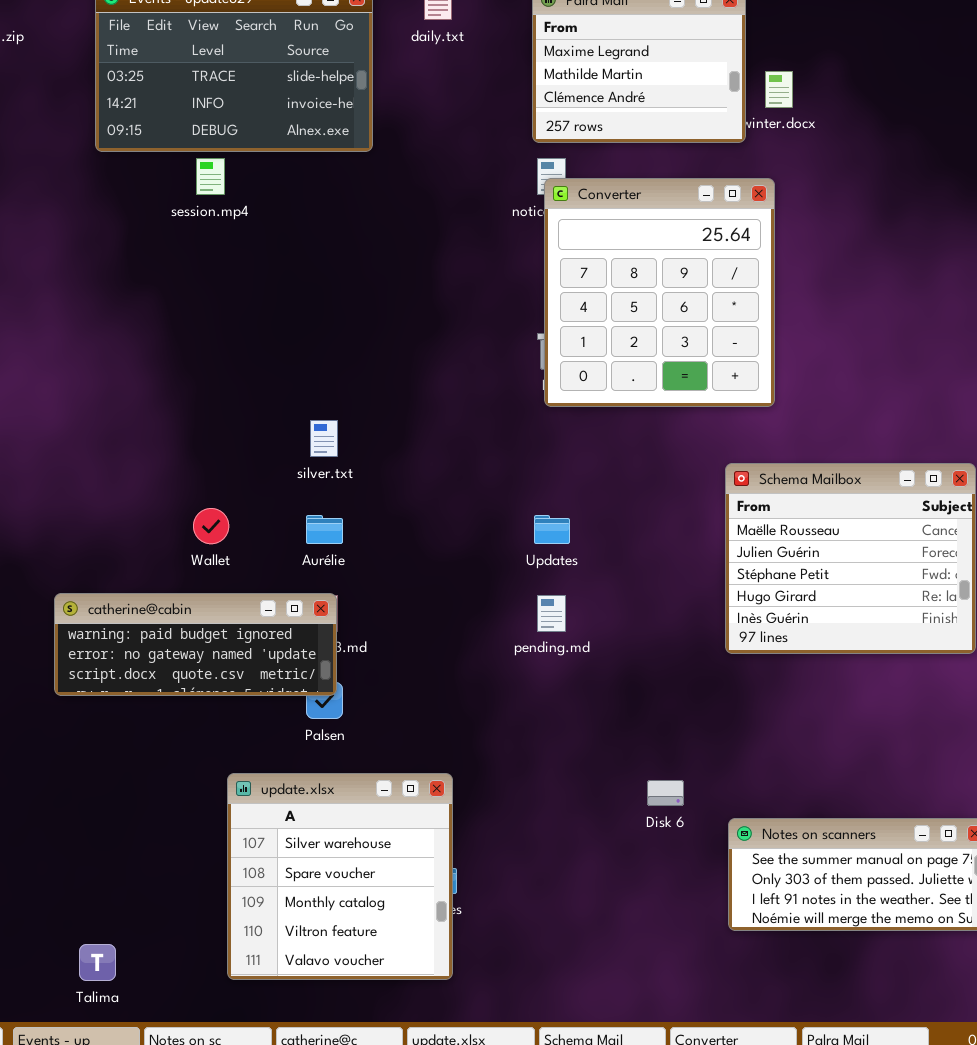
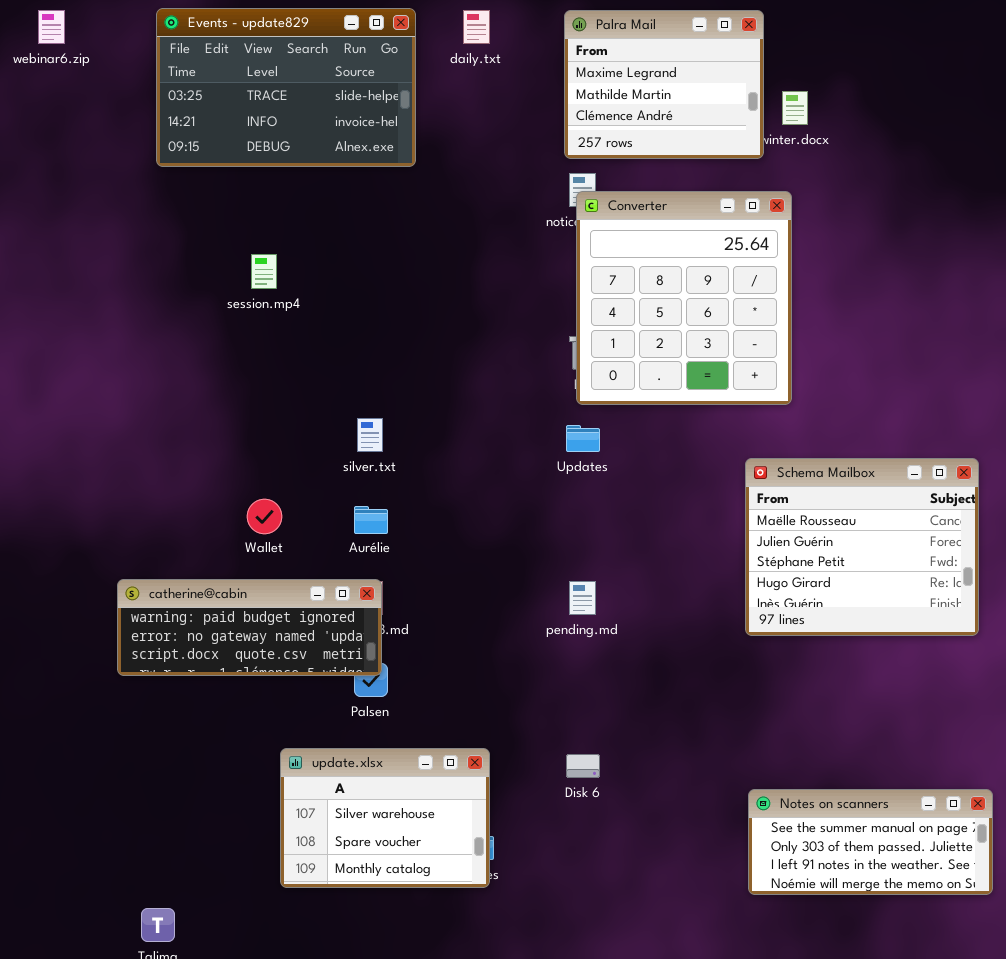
session.mp4: [196,158,225,195] -> [251,254,277,289], moved
Updates: [534,515,570,544] -> [566,425,600,452], moved
update.xlsx: [227,773,453,980] -> [280,748,490,888], resized
Disk 6: [647,780,684,806] -> [566,754,600,778], moved

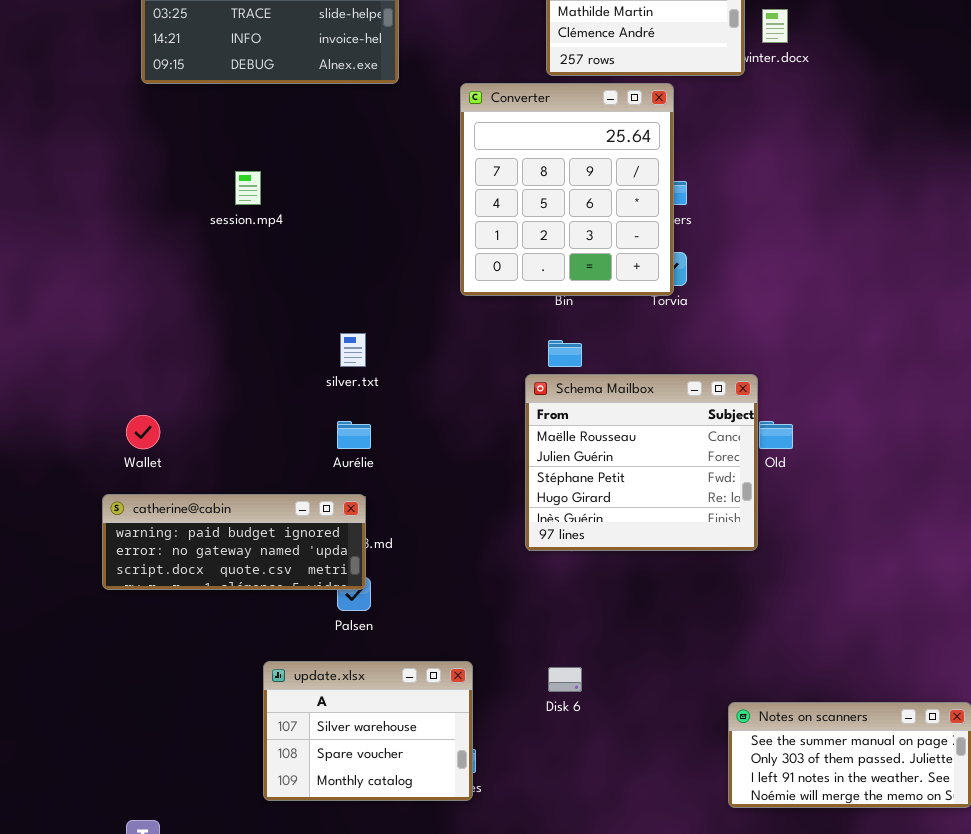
Converter: [576,191,792,405] -> [460,83,674,296], moved
Schema Mailbox: [745,458,979,636] -> [525,374,758,551], moved
Wallet: [247,499,282,534] -> [126,415,160,449], moved

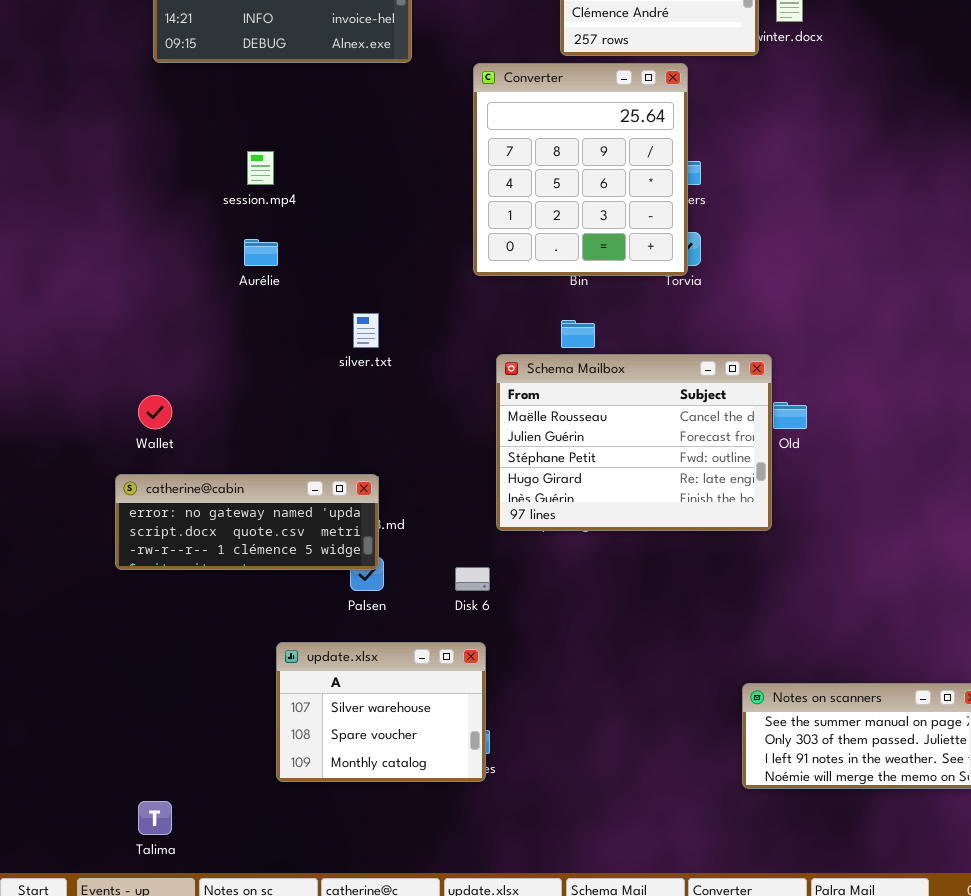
Schema Mailbox: [525,374,758,551] -> [496,354,772,531], resized
Aurélie: [337,421,371,449] -> [244,239,278,266], moved
catherine@cabin: [102,494,366,590] -> [115,474,379,570], scrolled down 1 row
Disk 6: [548,667,582,692] -> [455,567,490,591], moved

